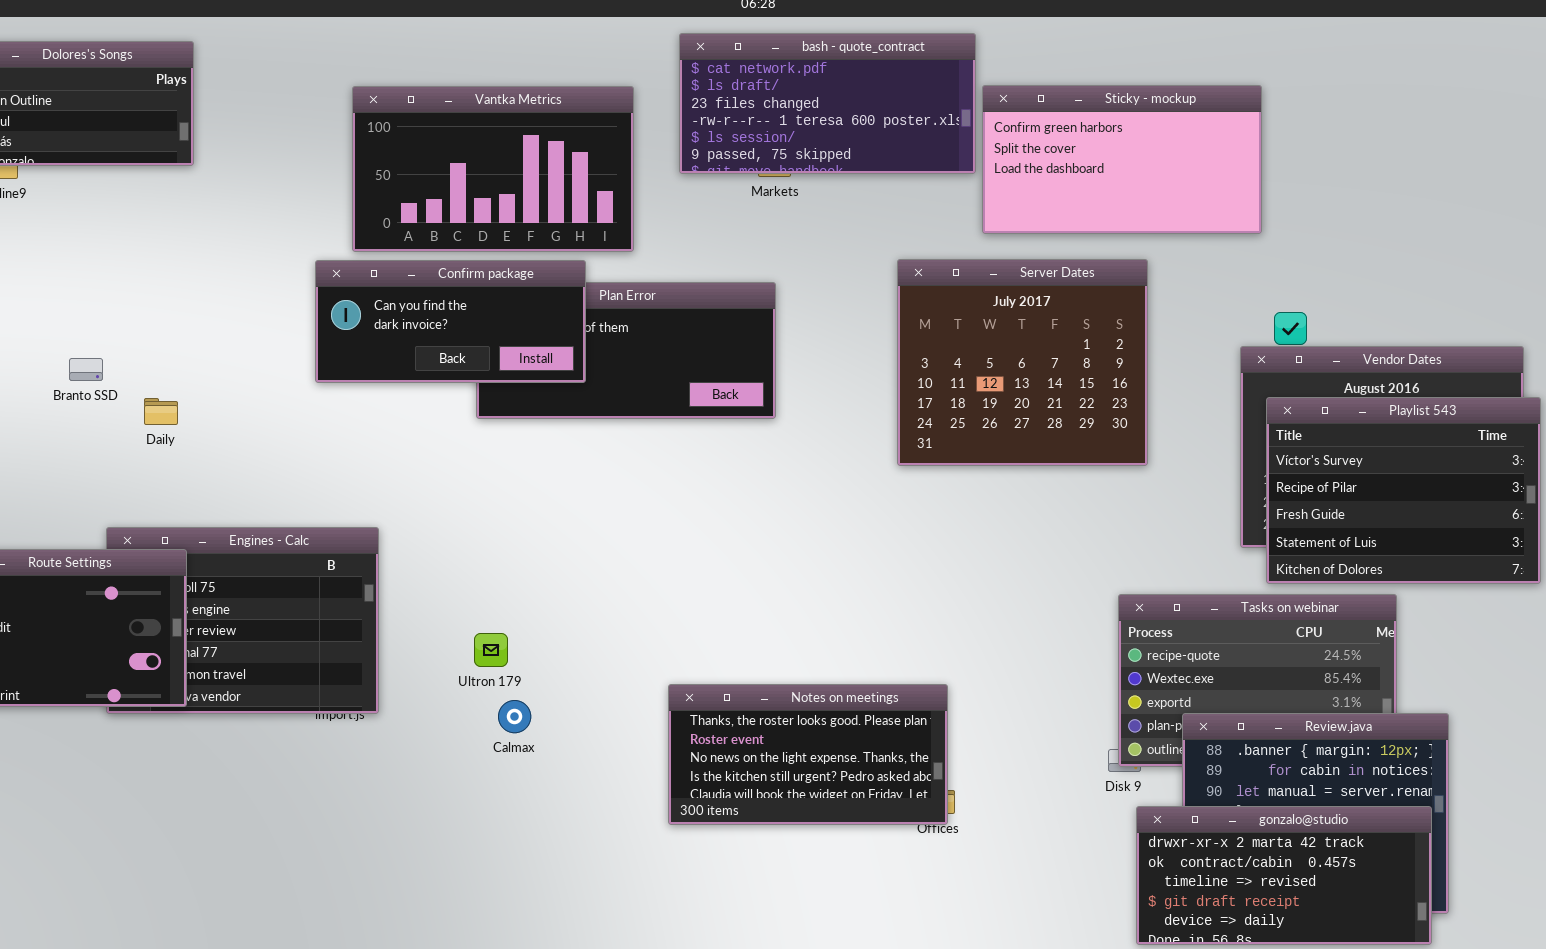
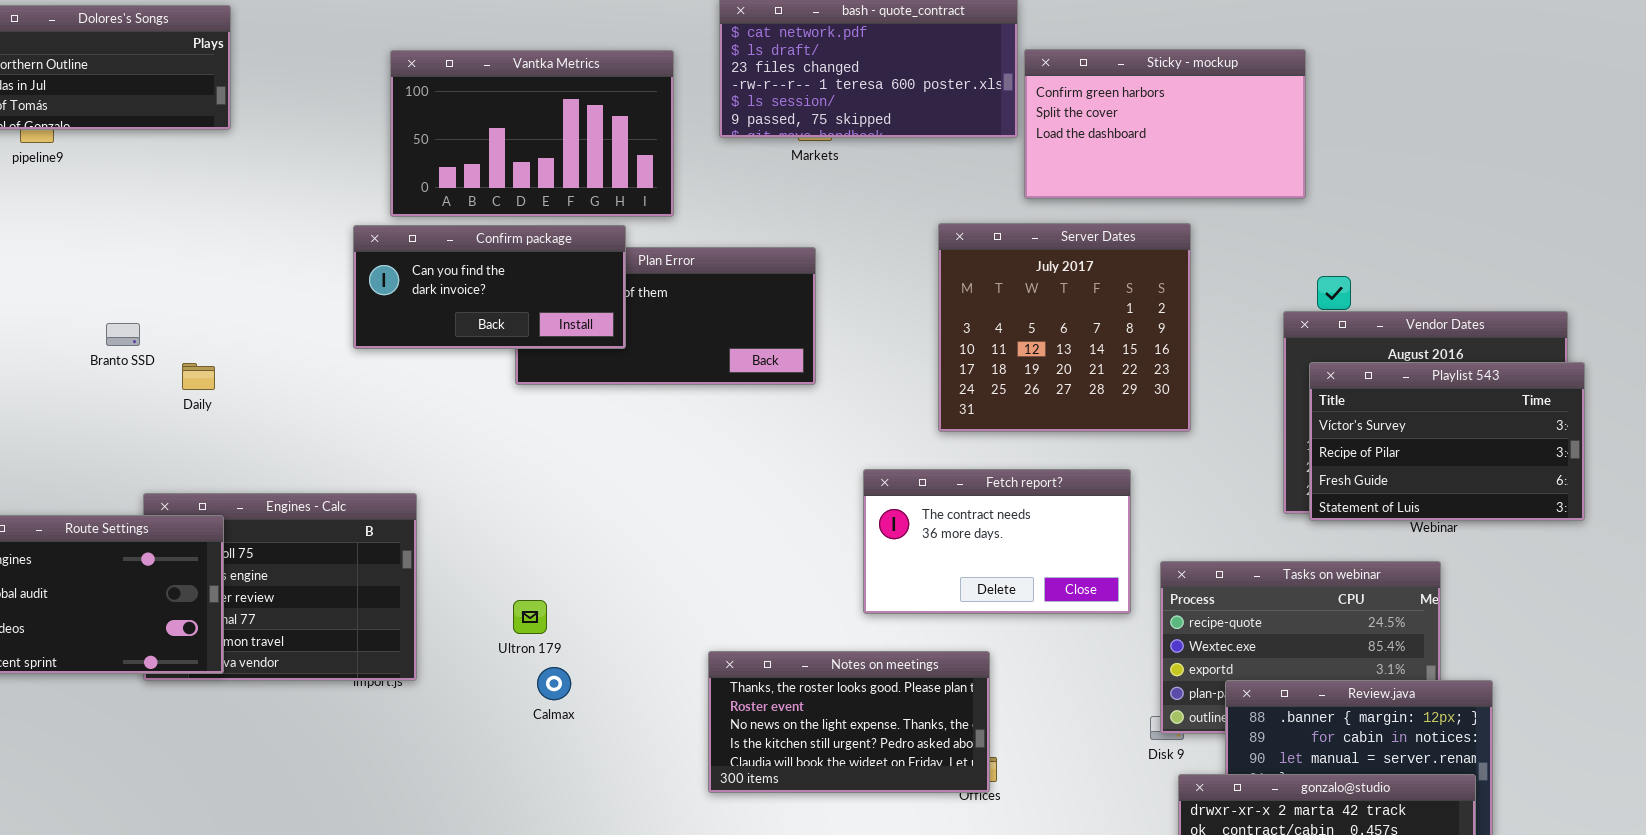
Playlist 543: [1266,397,1541,584] -> [1309,362,1585,521], resized
Fetch report?: none -> [863,469,1131,614], opened

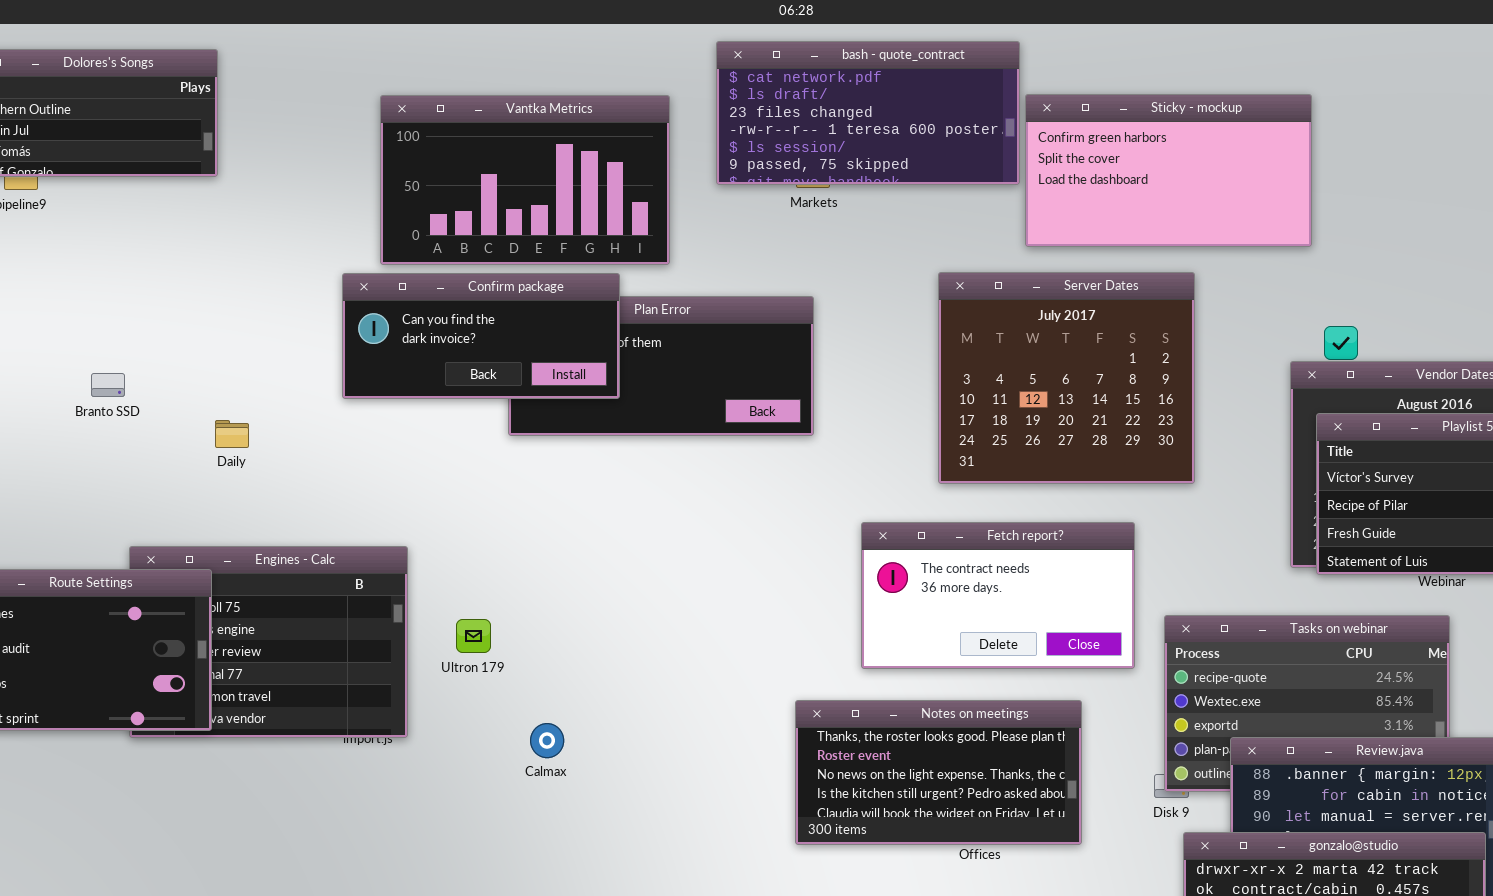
Daily: [182,363,215,390] -> [215,420,249,448], moved
Ultron 179: [513,600,547,634] -> [456,619,491,653], moved
Notes on meetings: [708,651,990,793] -> [795,700,1082,845], moved

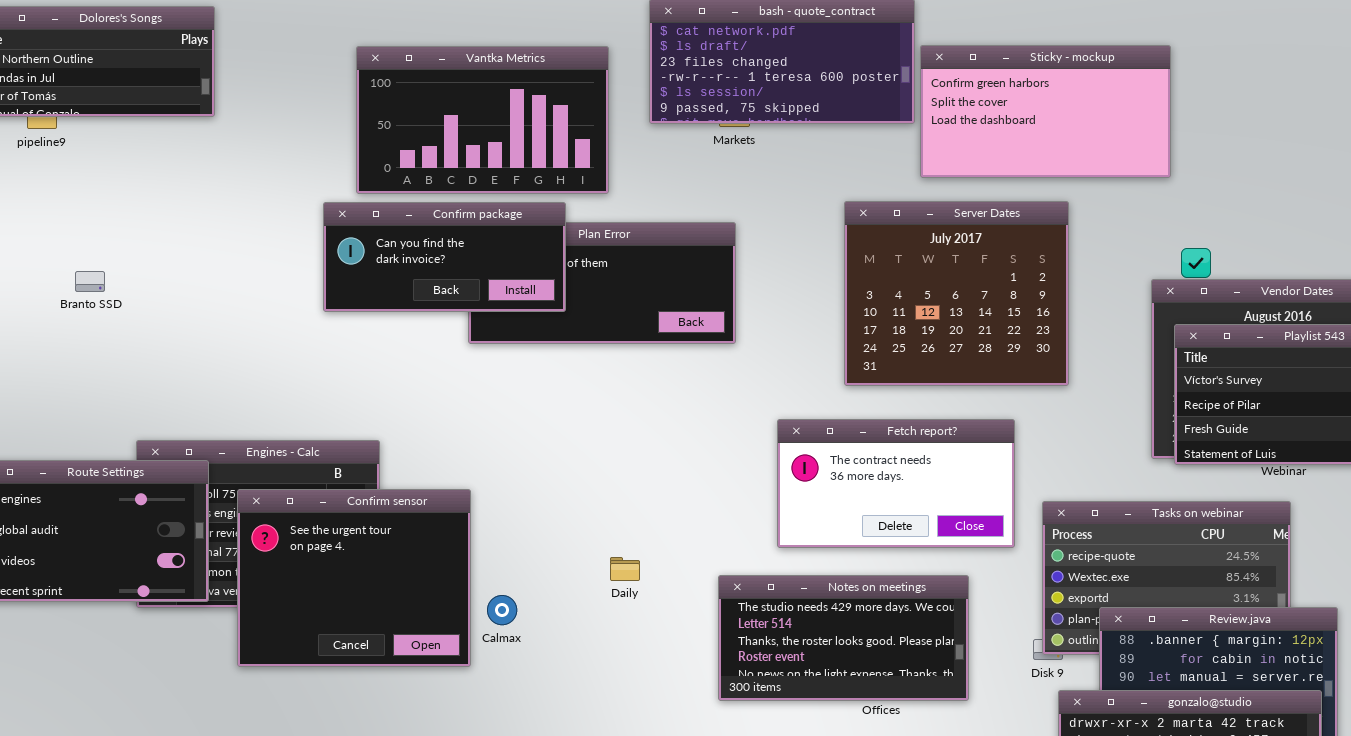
Branto SSD: [91,373,125,397] -> [75,271,105,292], moved
Daily: [215,420,249,448] -> [610,557,640,581], moved
Confirm sensor: none -> [237,489,471,667], opened
Notes on meetings: [795,700,1082,845] -> [718,575,969,701], scrolled up 2 rows

